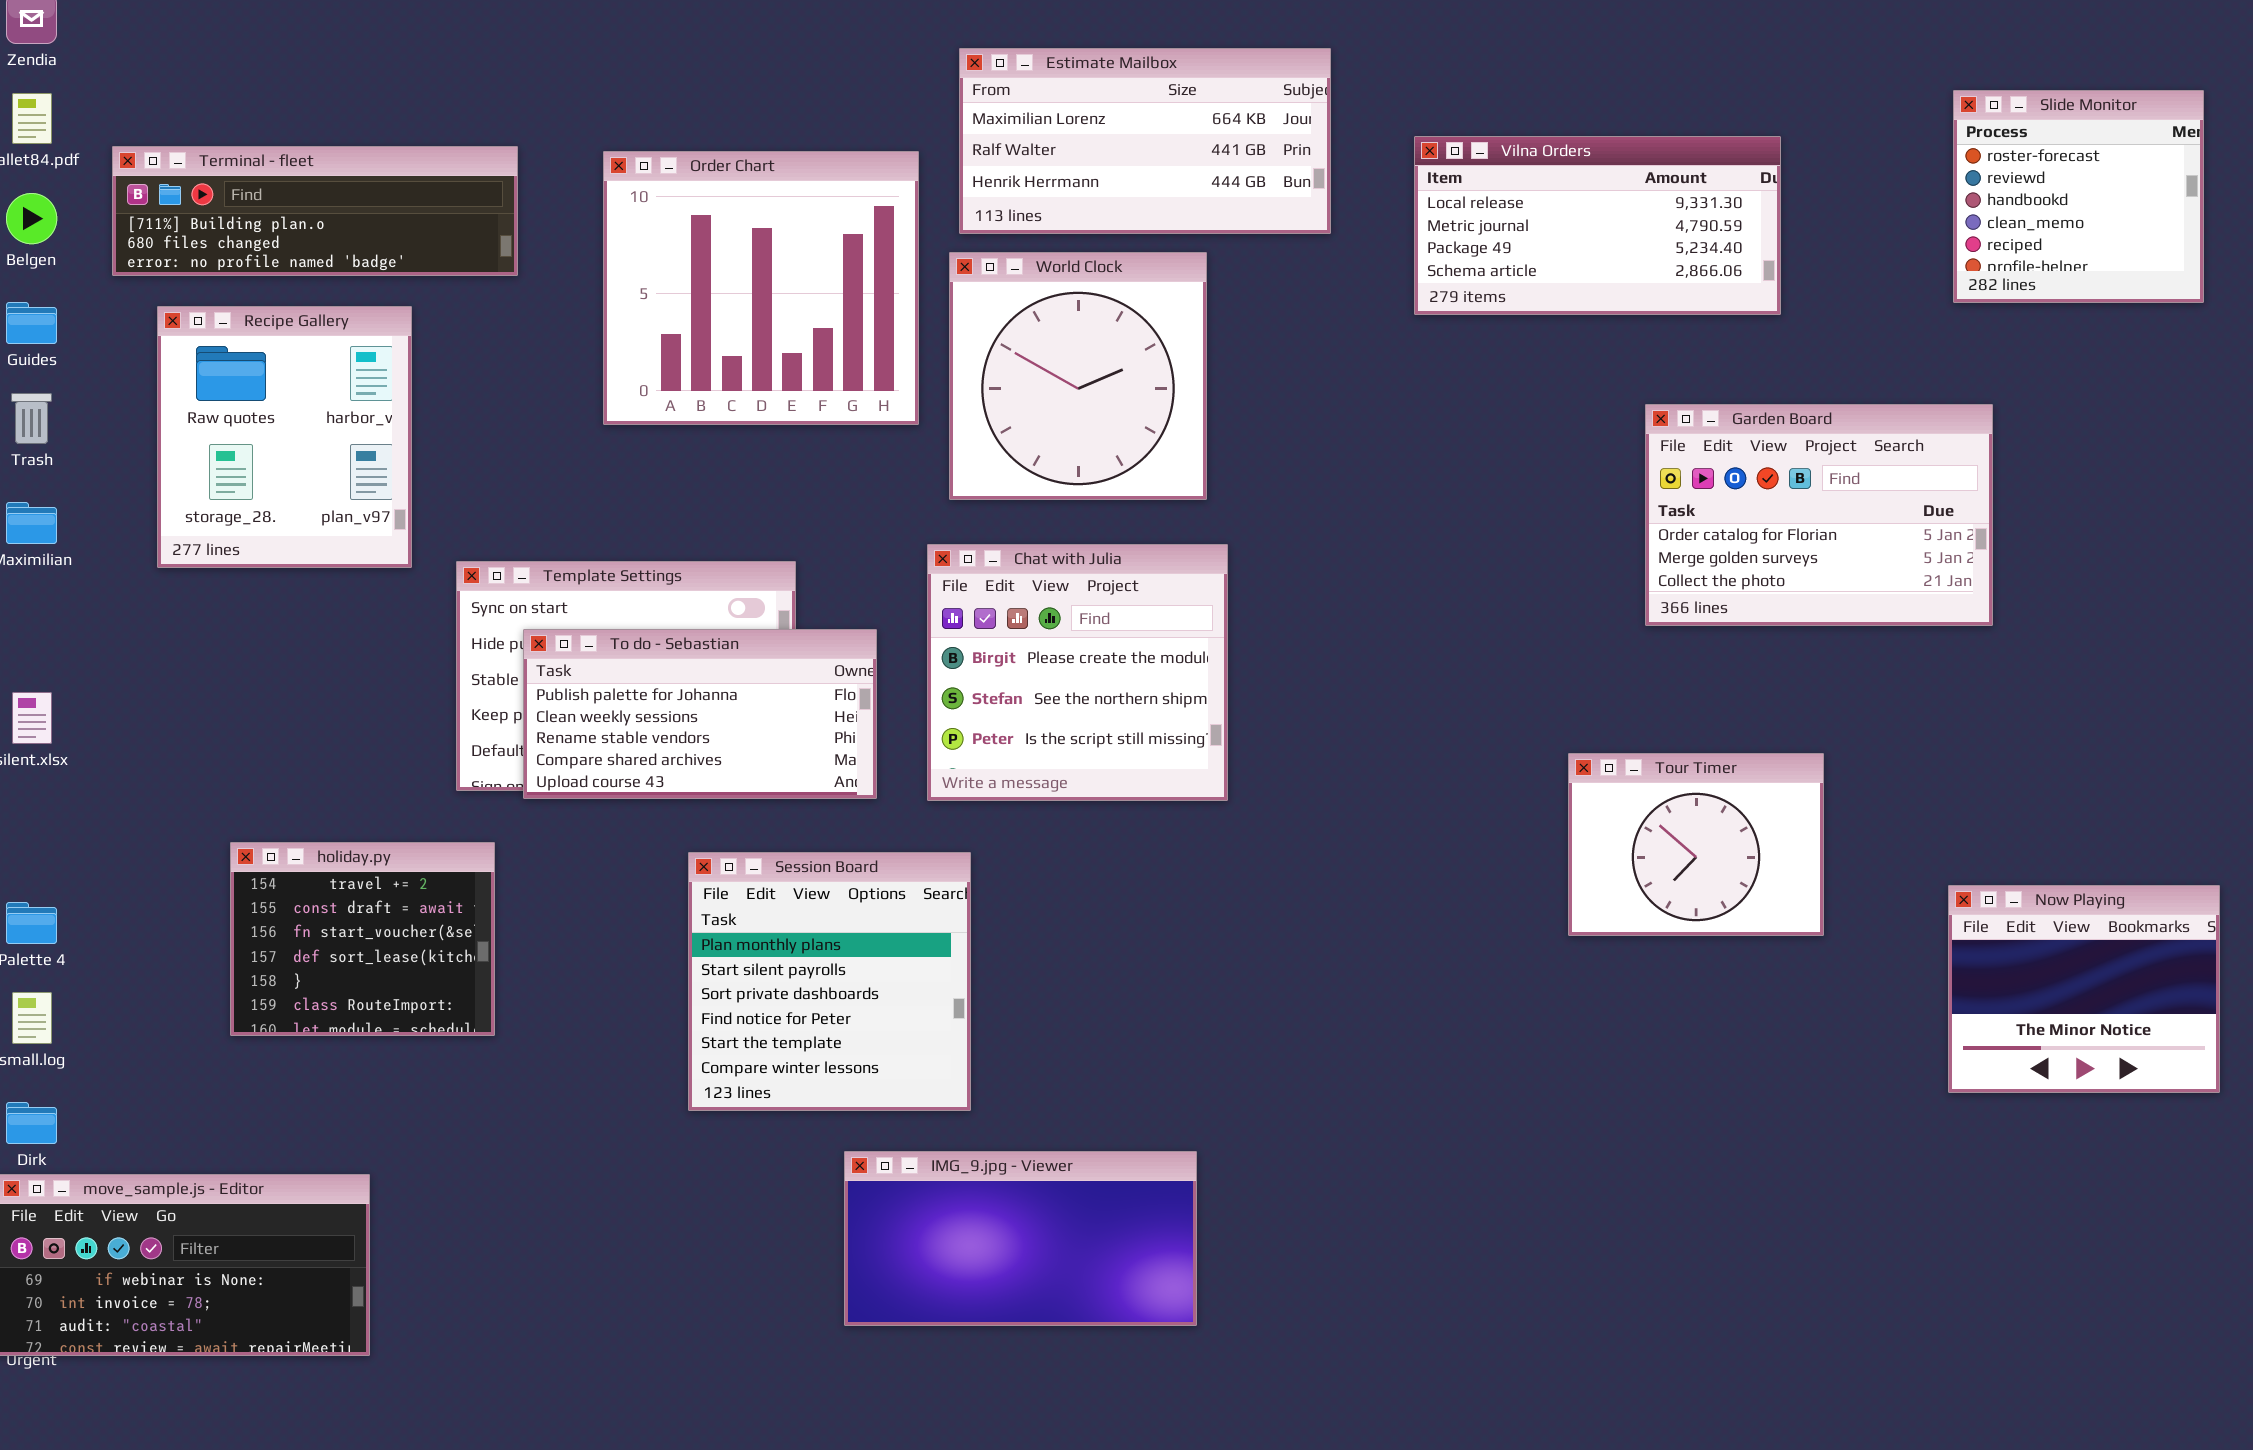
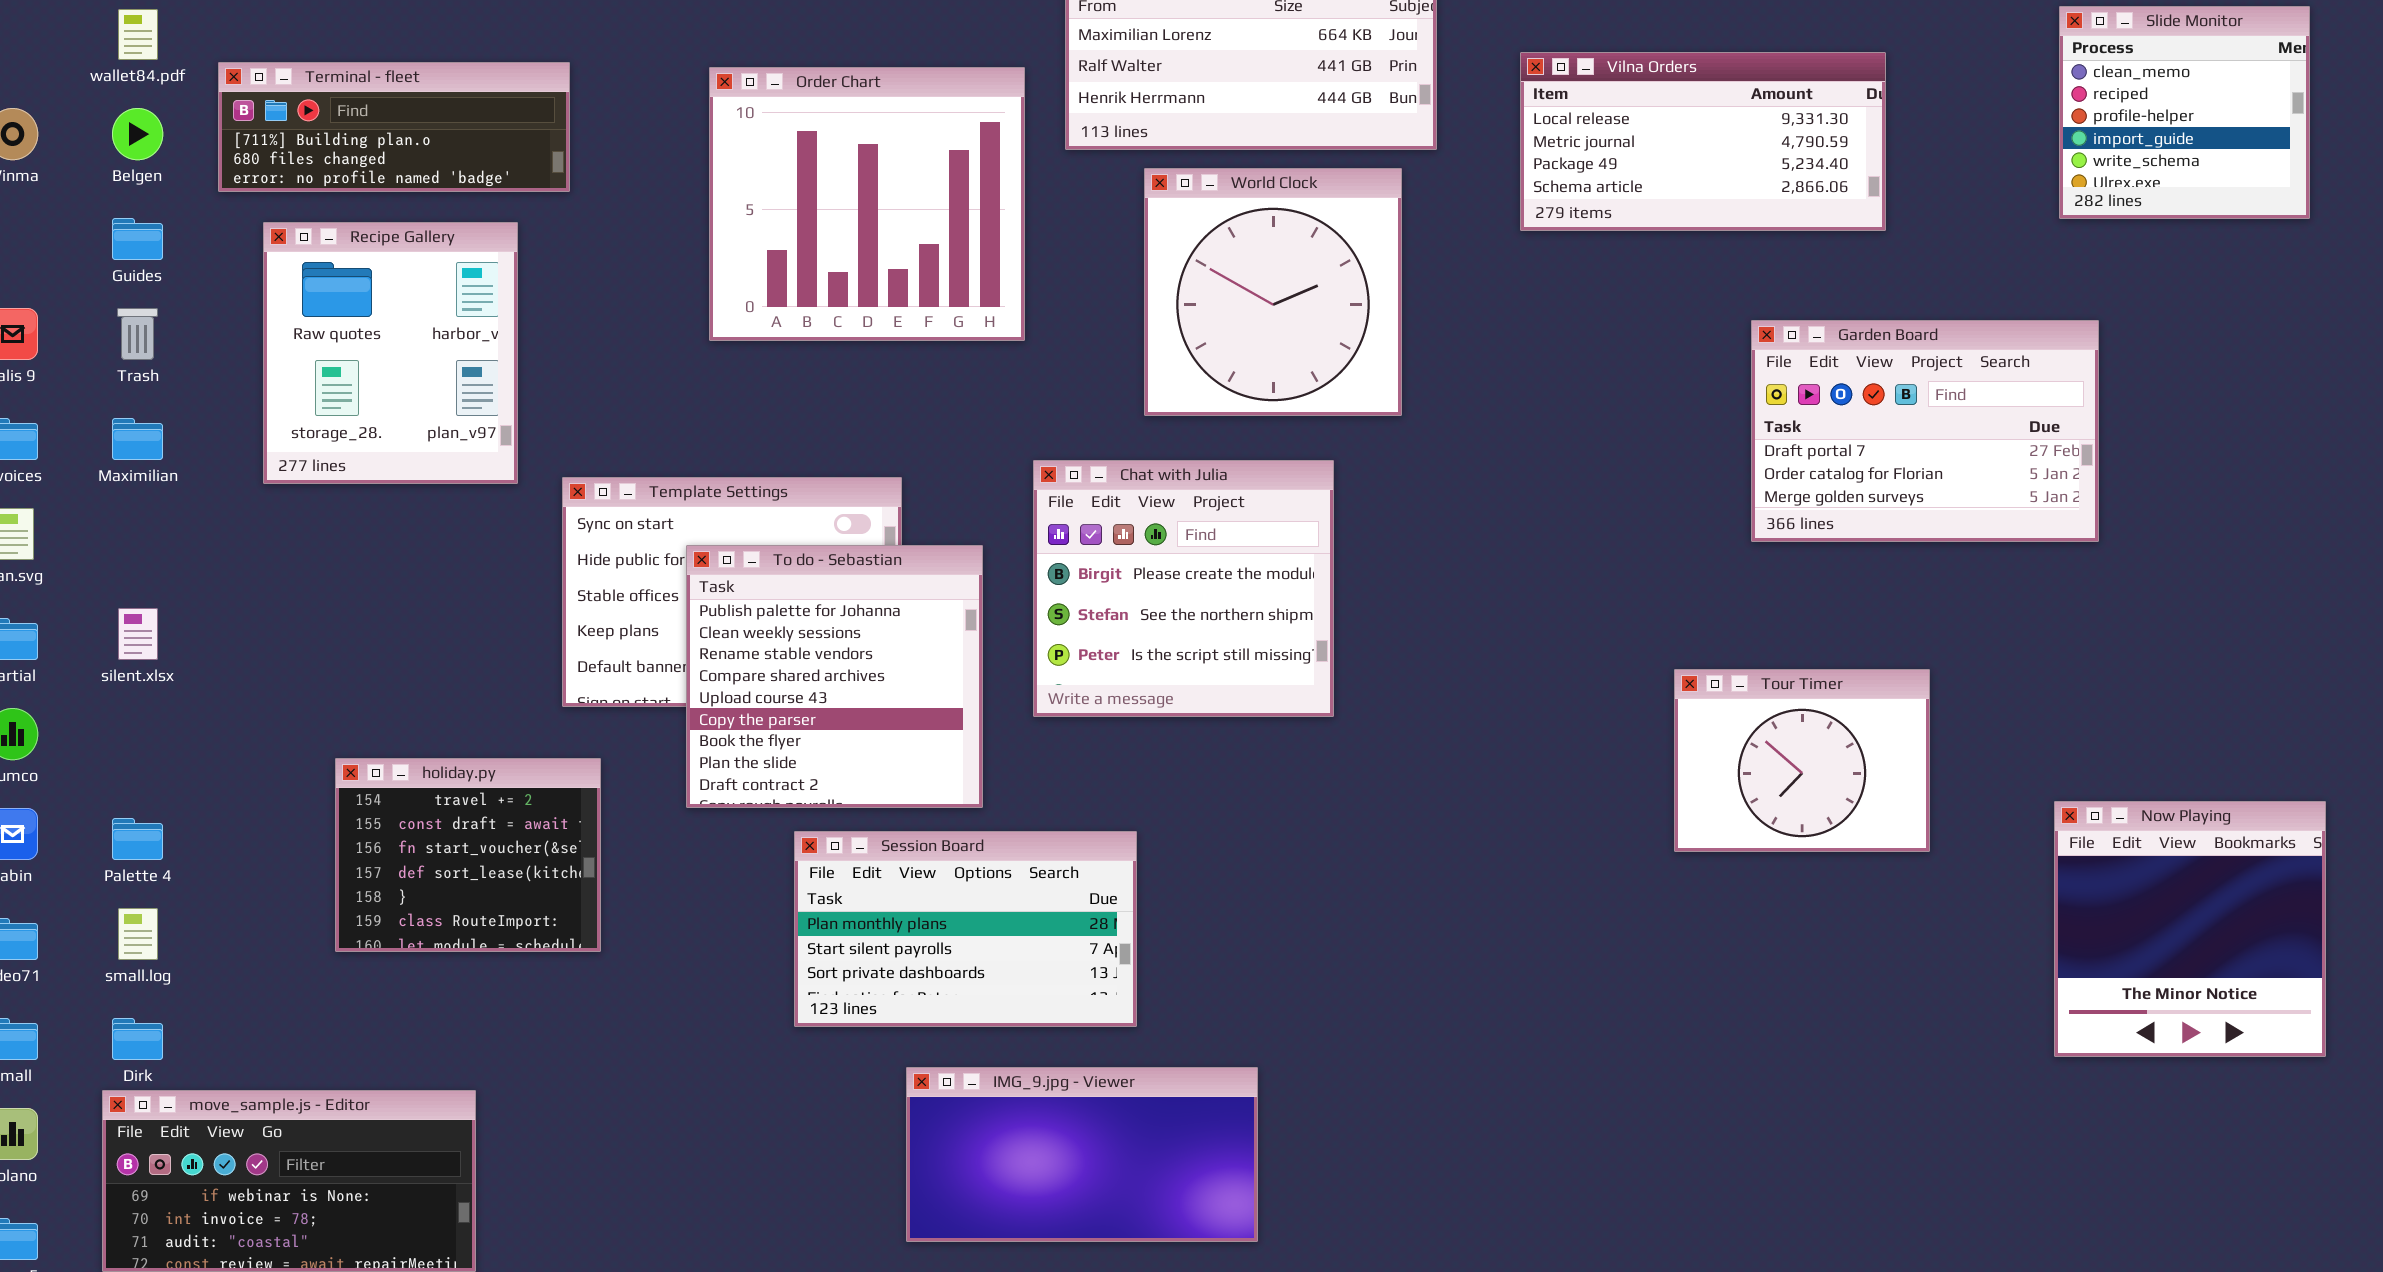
Slide Monitor: [1953,90,2204,303] -> [2059,6,2310,219], scrolled down 3 rows
Terminal - fleet: [112,146,518,276] -> [218,62,570,192], resized
World Clock: [949,252,1207,500] -> [1144,168,1402,416], moved
Garden Board: [1645,404,1993,626] -> [1751,320,2099,542], scrolled up 1 row
To do - Sebastian: [523,629,877,799] -> [686,545,983,808], resized
Session Board: [688,852,971,1111] -> [794,831,1137,1027], resized
Now Playing: [1948,885,2220,1093] -> [2054,801,2326,1057], resized
IMG_9.jpg - Viewer: [844,1151,1197,1326] -> [906,1067,1258,1242], moved

